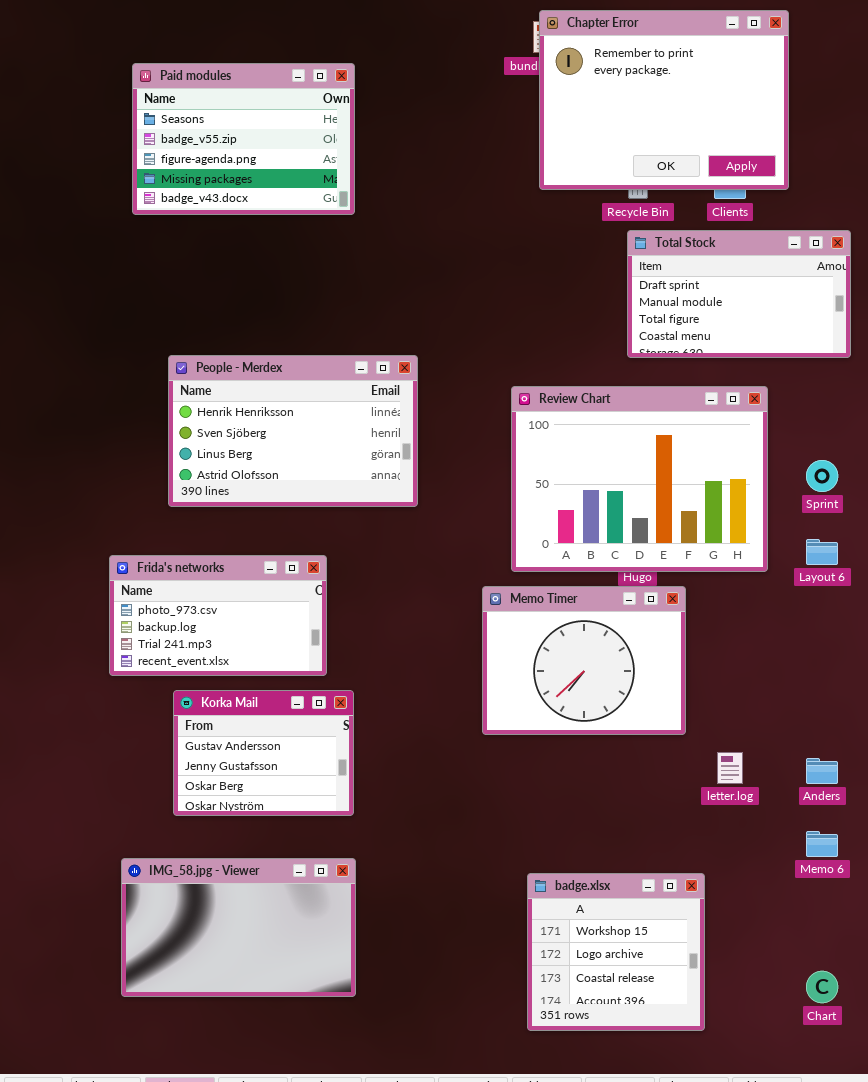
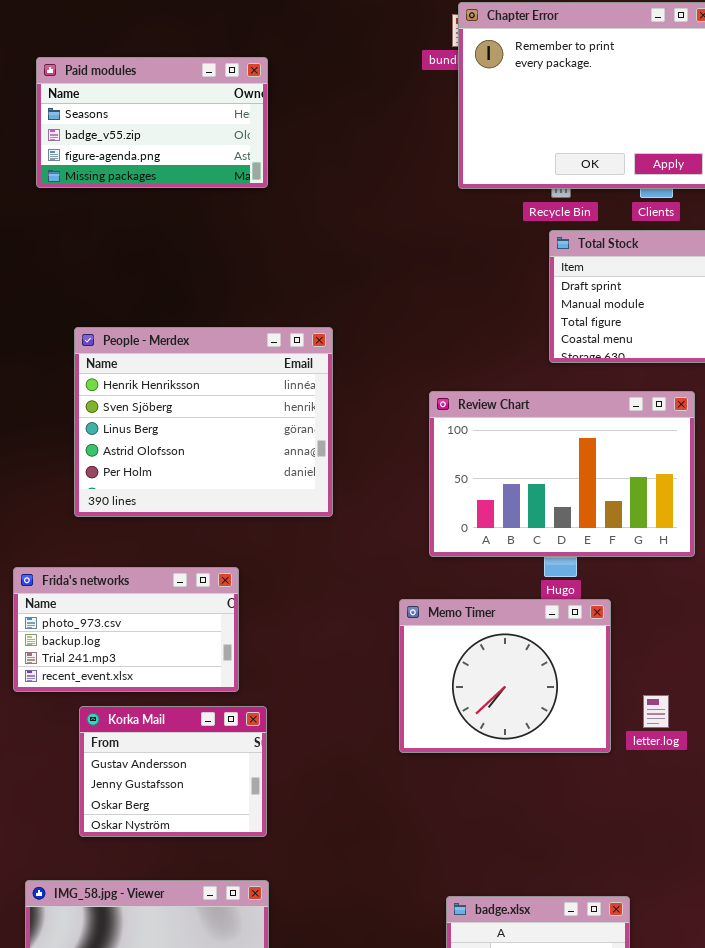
Paid modules: [132,63,355,215] -> [36,57,268,188], resized
People - Merdex: [168,355,418,507] -> [74,327,333,517], resized
Review Chart: [511,386,768,572] -> [429,391,695,557], resized
letter.log: [717,752,743,784] -> [643,695,669,728], moved

